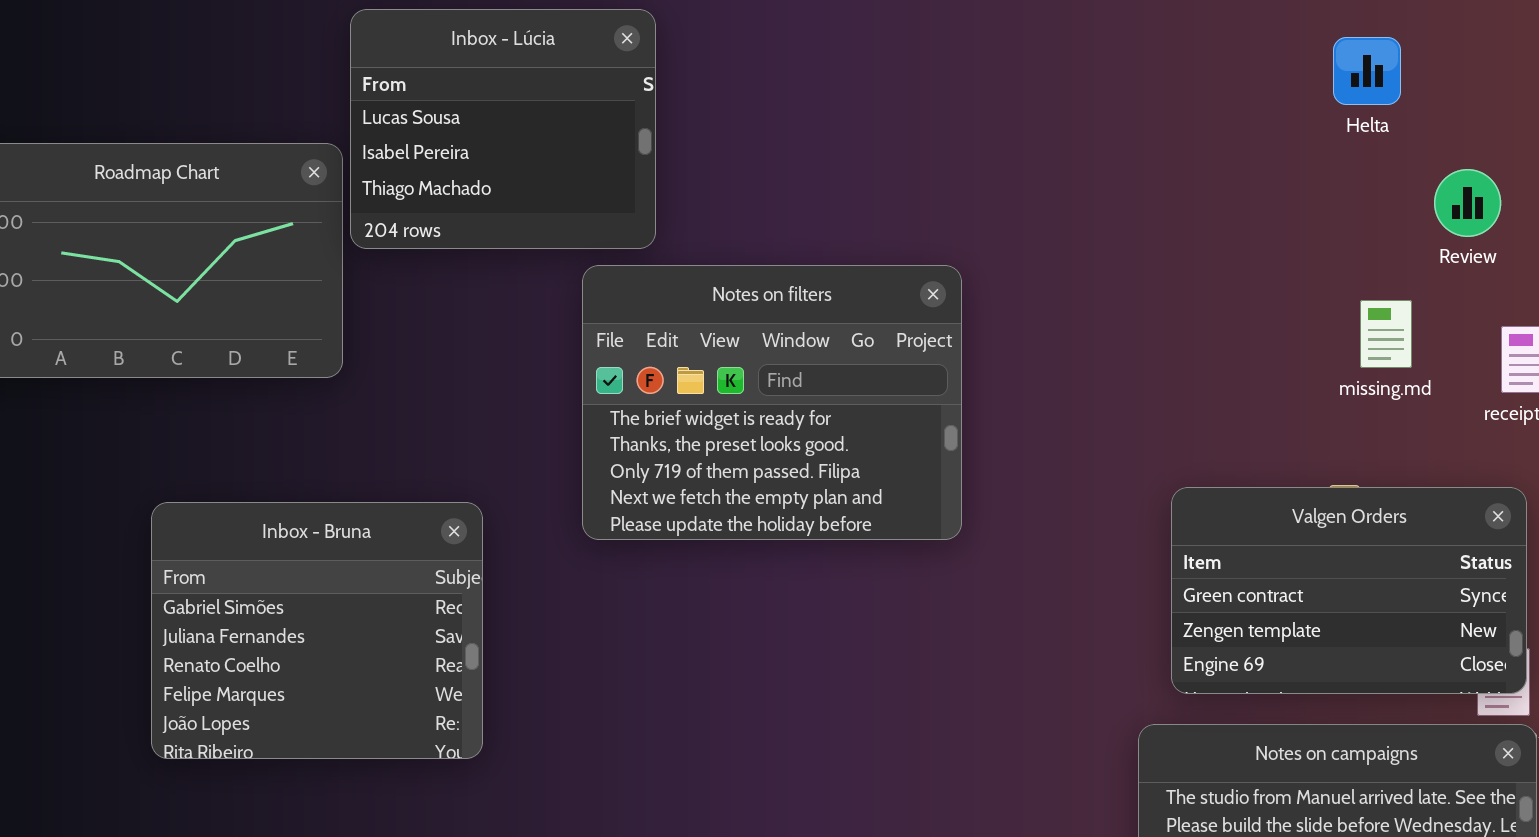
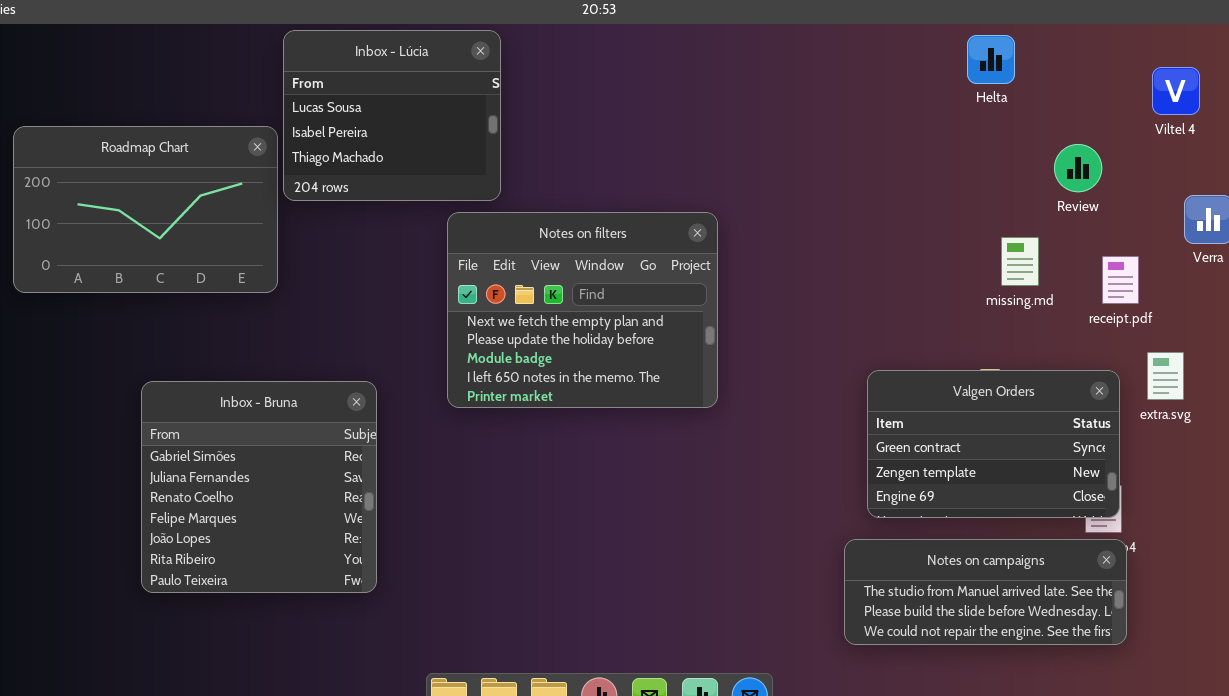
Helta: [1333,37,1401,105] -> [967,35,1015,84], moved
Notes on filters: [582,265,962,540] -> [447,212,718,408], scrolled down 3 rows
Inbox - Bruna: [151,502,483,759] -> [141,381,377,593], resized

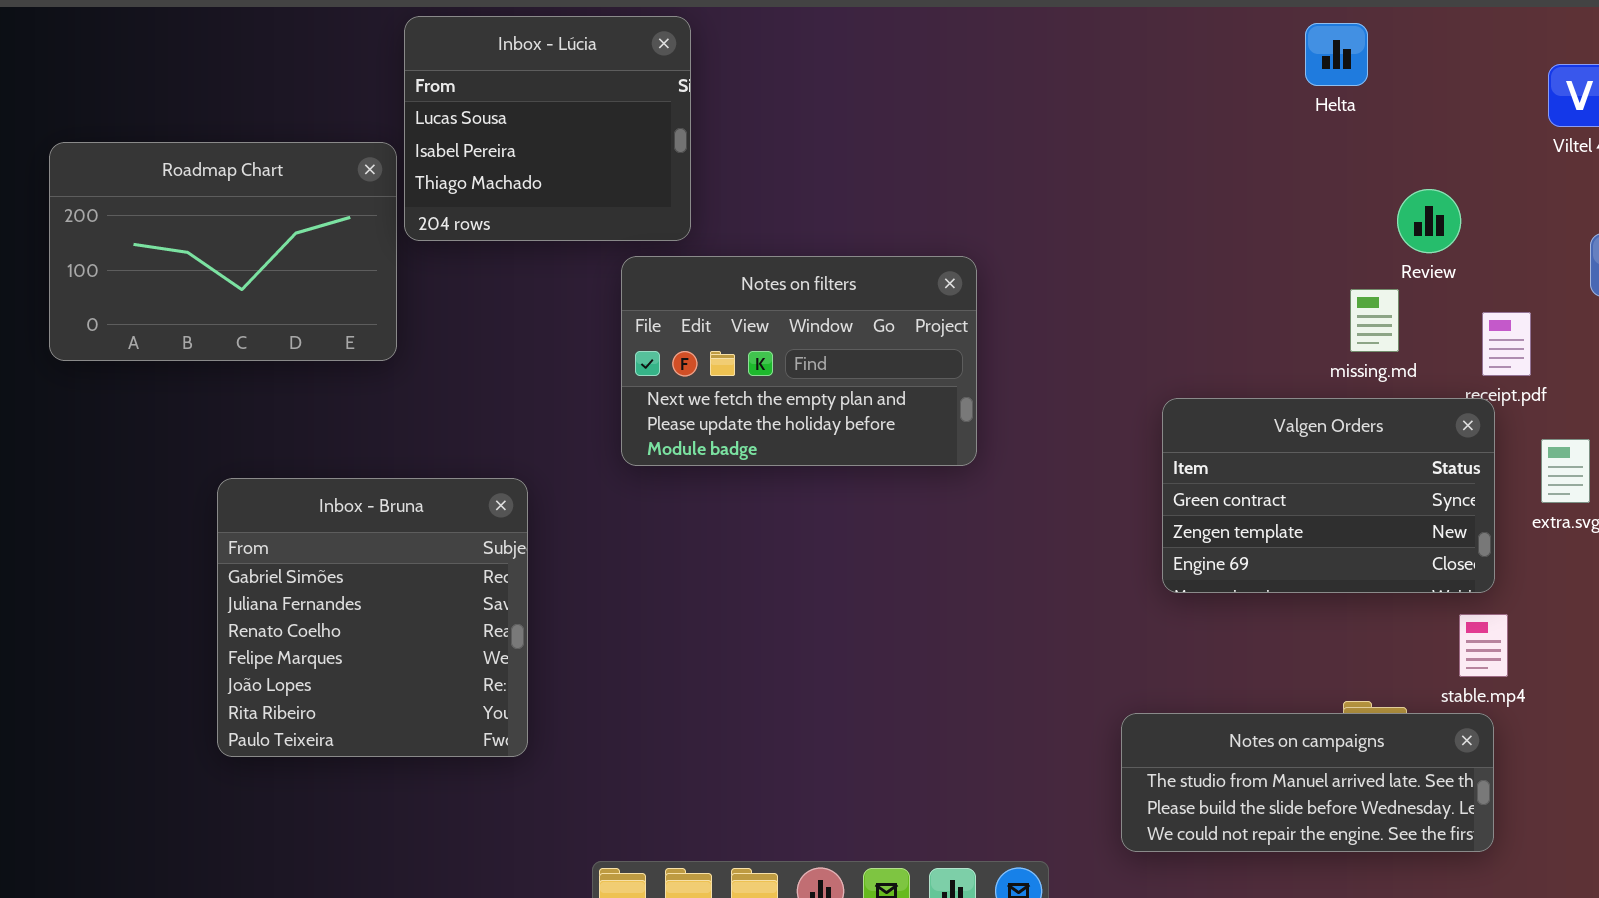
Review: [1054,144,1102,192] -> [1397,189,1461,253], moved
Notes on filters: [447,212,718,408] -> [621,256,977,466], resized
Valgen Orders: [867,370,1120,518] -> [1162,398,1495,593], moved
Notes on campaigns: [844,539,1127,645] -> [1121,713,1494,852], moved

